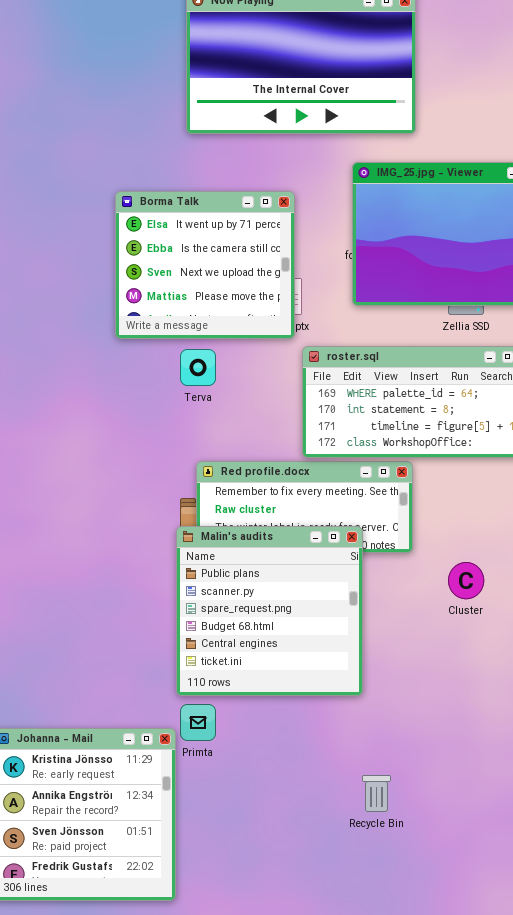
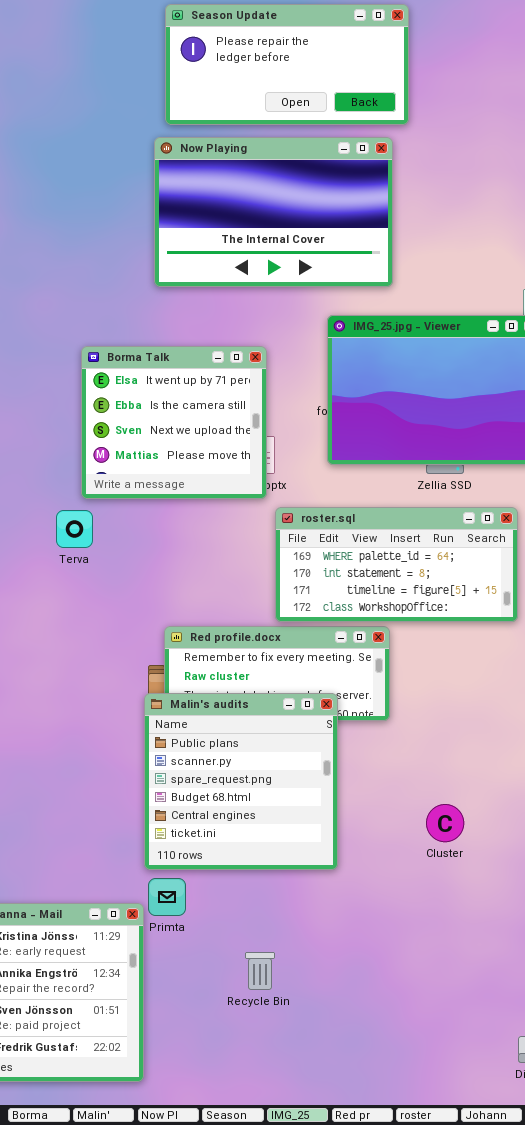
Terva: [180,349,216,386] -> [56,510,93,548], moved
Cluster: [448,562,484,599] -> [426,804,464,842], moved
Recycle Bin: [362,775,391,812] -> [245,952,275,990], moved

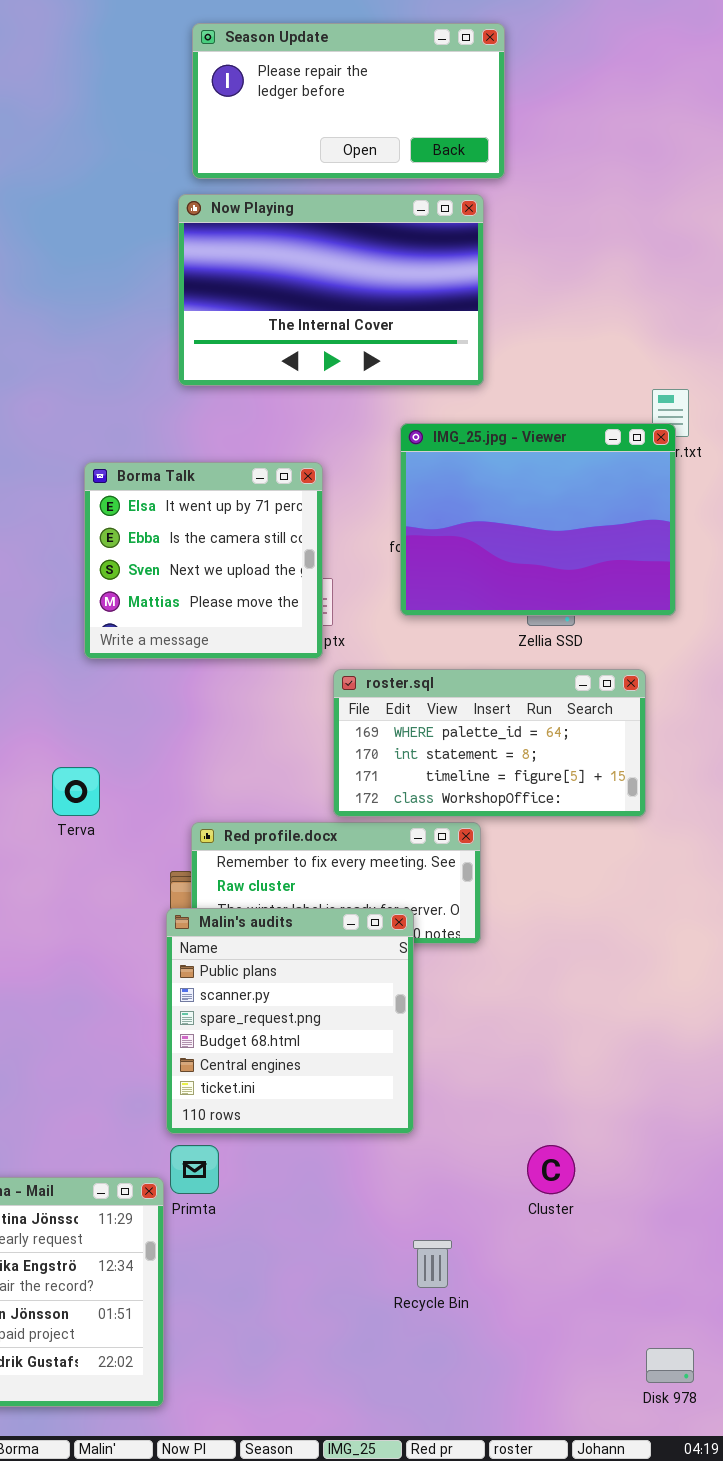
Terva: [56,510,93,548] -> [52,767,100,816], moved
Cluster: [426,804,464,842] -> [527,1145,575,1194], moved
Recycle Bin: [245,952,275,990] -> [413,1240,452,1288], moved

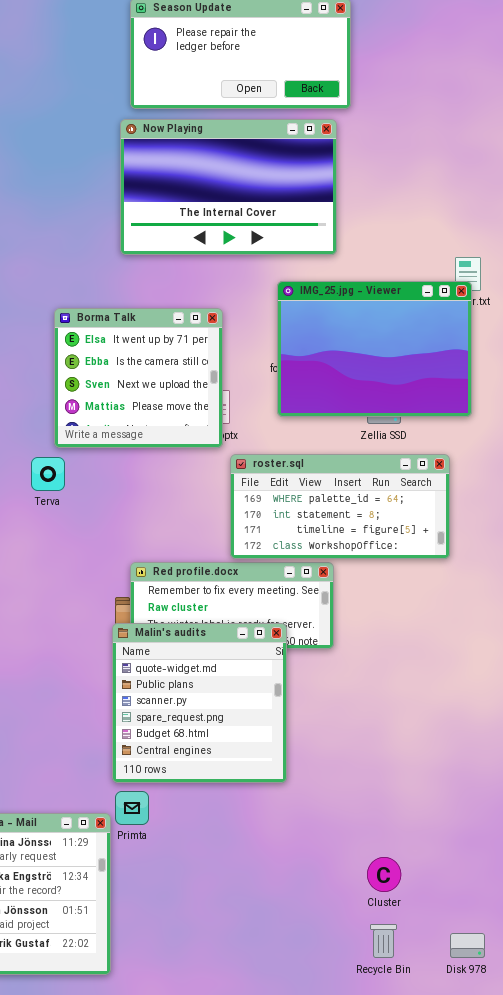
Terva: [52,767,100,816] -> [31,457,65,491], moved
Malin's audits: [166,908,414,1134] -> [112,623,287,783], scrolled up 1 row
Cluster: [527,1145,575,1194] -> [367,857,401,892], moved
Recycle Bin: [413,1240,452,1288] -> [370,924,397,958], moved

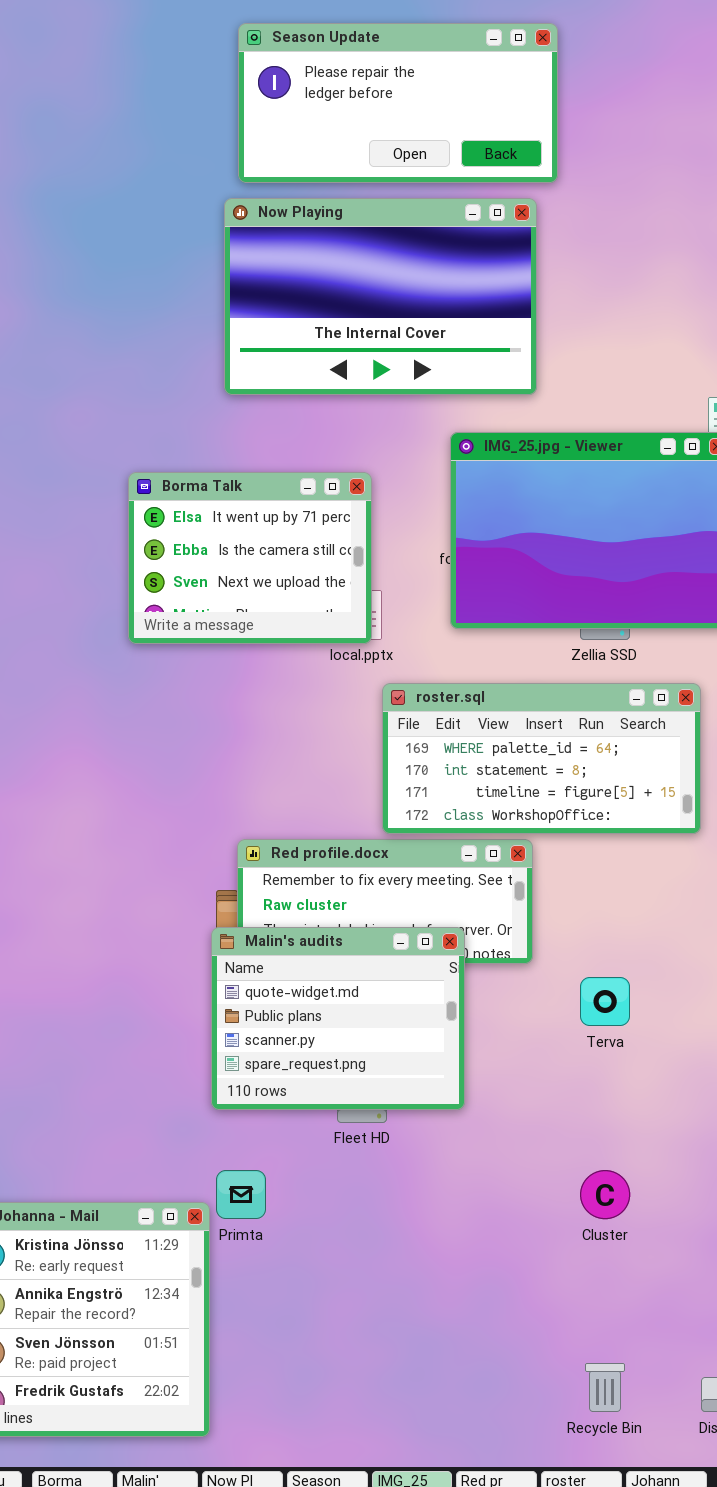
Borma Talk: [54,308,223,448] -> [128,472,372,644], resized
Terva: [31,457,65,491] -> [580,977,630,1026], moved
Malin's audits: [112,623,287,783] -> [211,927,465,1110], resized
Cluster: [367,857,401,892] -> [580,1170,630,1219], moved

